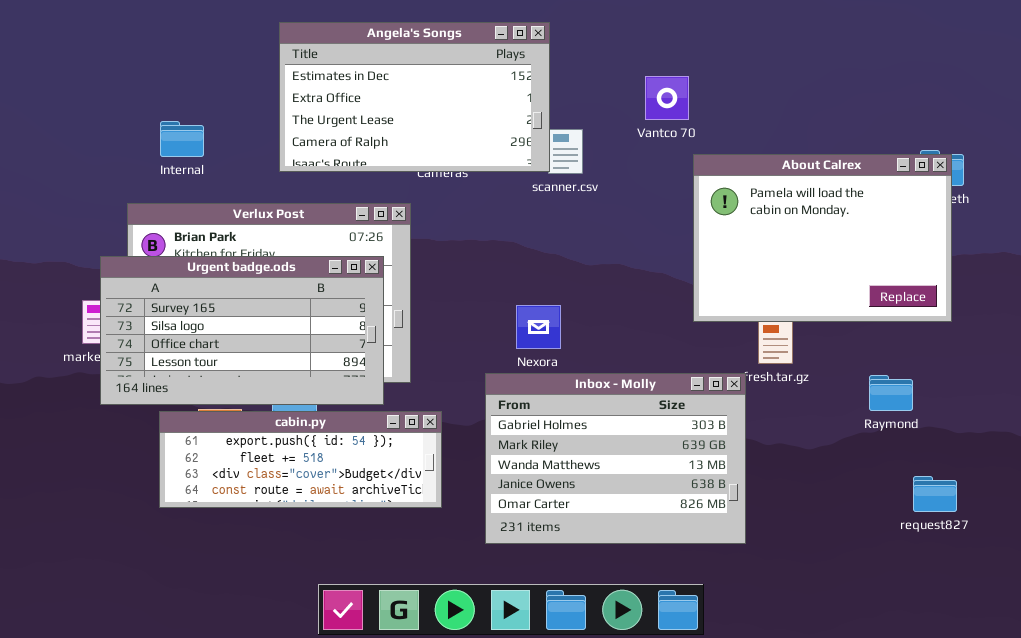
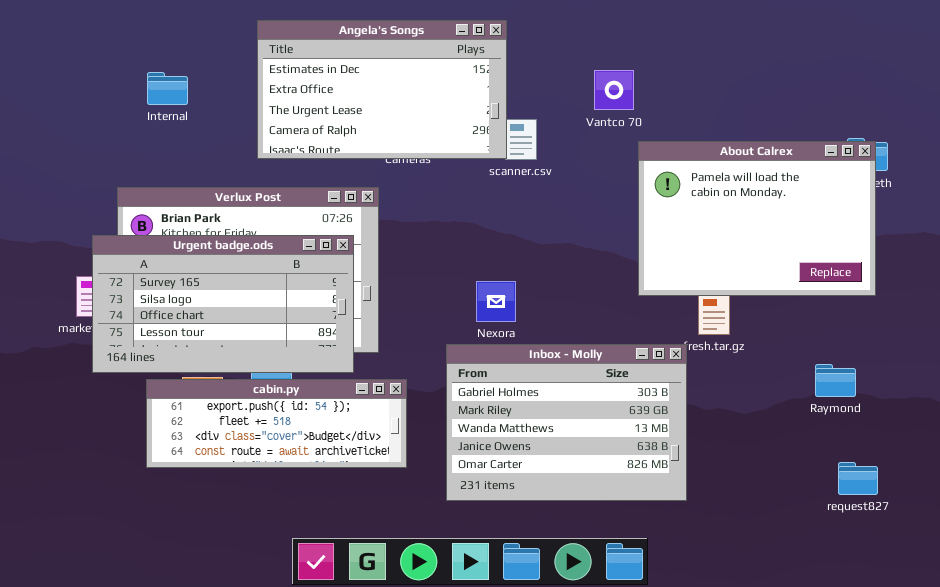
Internal: [160,121,204,157] -> [147,72,188,105], moved
Raymond: [869,375,913,411] -> [815,364,856,397], moved
request827: [913,476,957,512] -> [838,462,878,495], moved

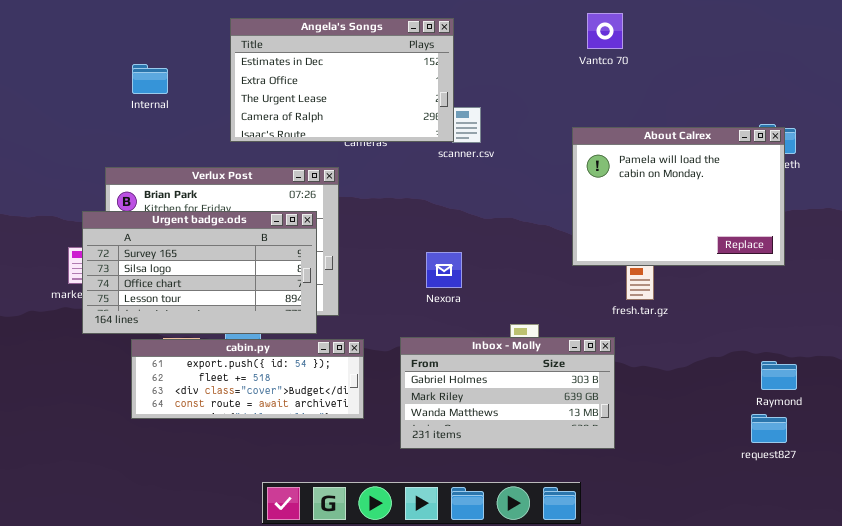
Vantco 70: [594,70,634,110] -> [587,13,623,49], moved
Inbox - Molly: [446,344,687,501] -> [400,337,615,449], resized
Raymond: [815,364,856,397] -> [761,361,797,390], moved

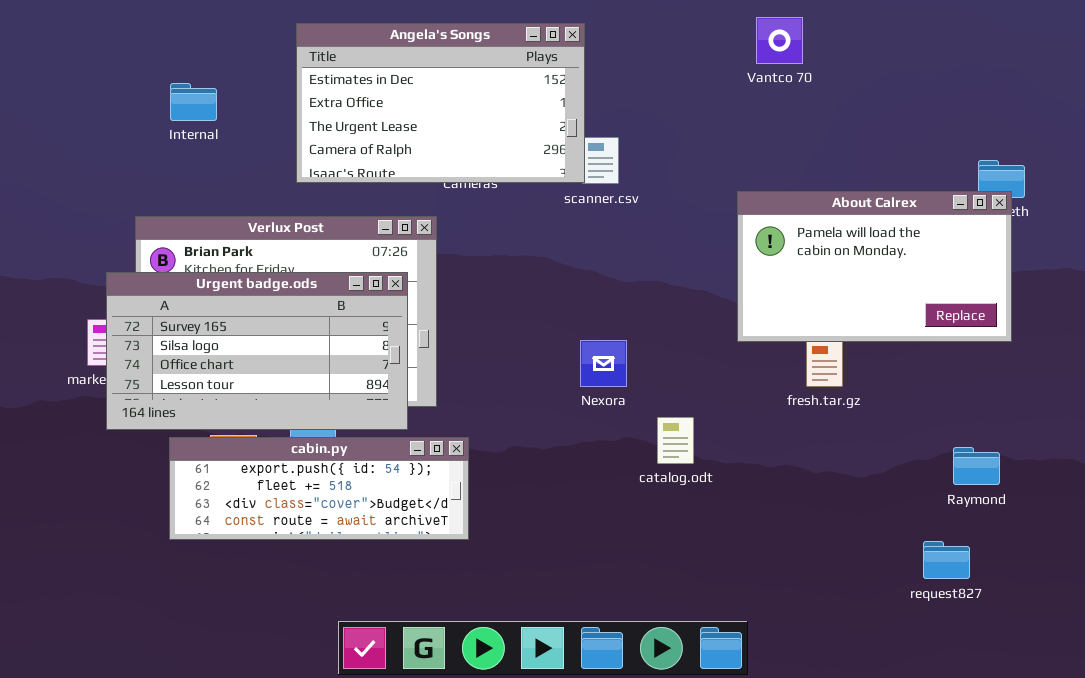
About Calrex: [572,127,785,266] -> [737,191,1012,342], resized
Nexora: [426,252,462,288] -> [580,340,627,387], moved
Inbox - Molly: [400,337,615,449] -> none, closed
Raymond: [761,361,797,390] -> [953,447,1000,485], moved
request827: [751,414,787,443] -> [923,541,970,579], moved

